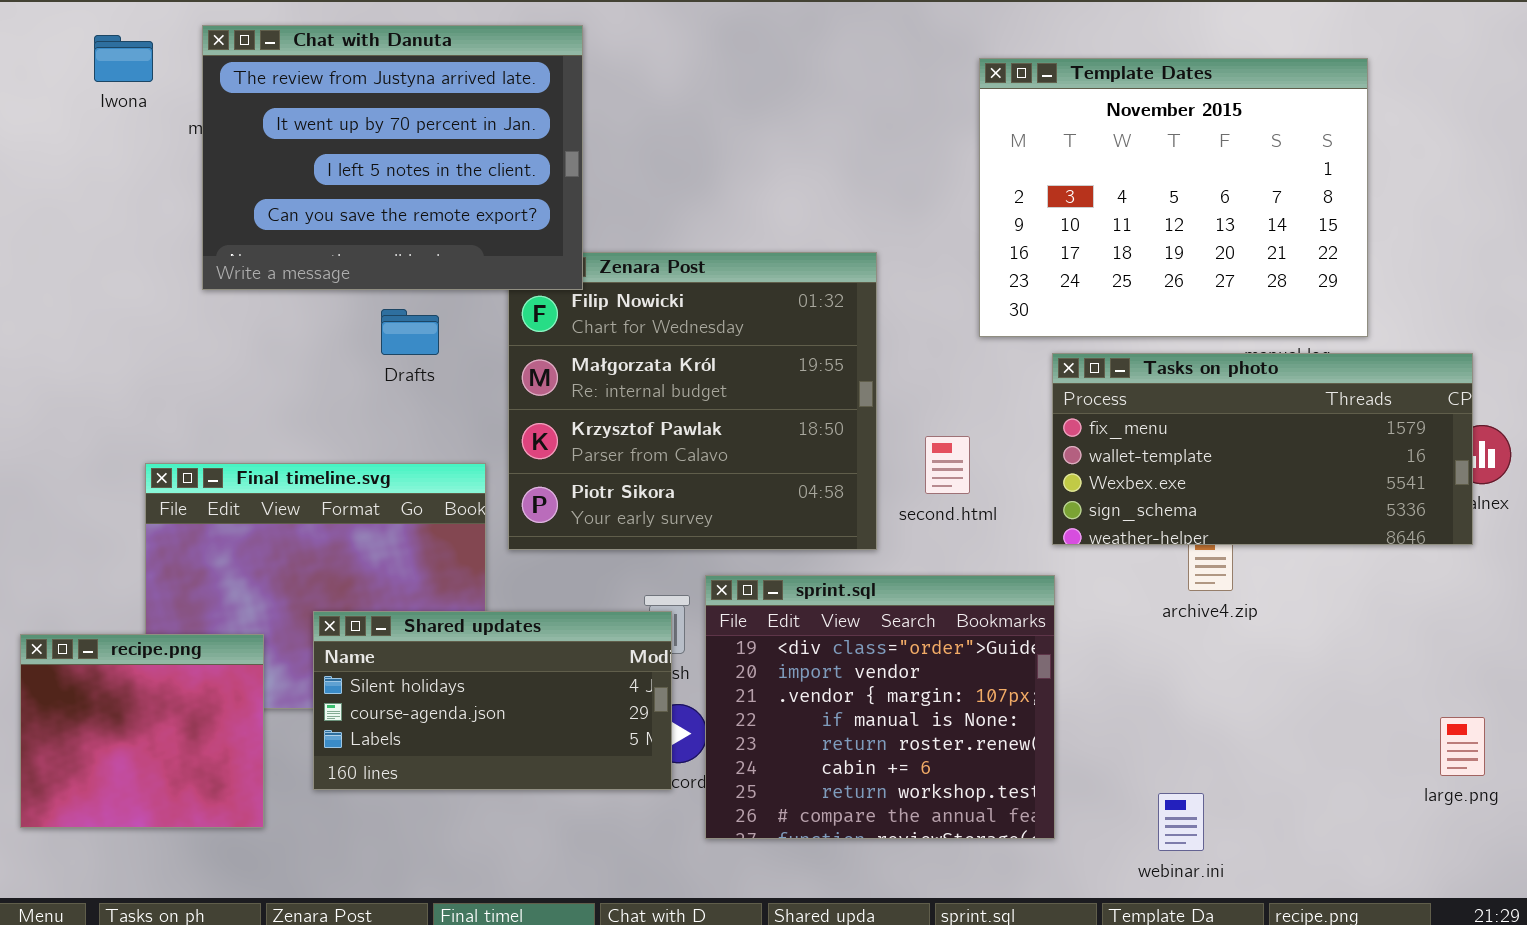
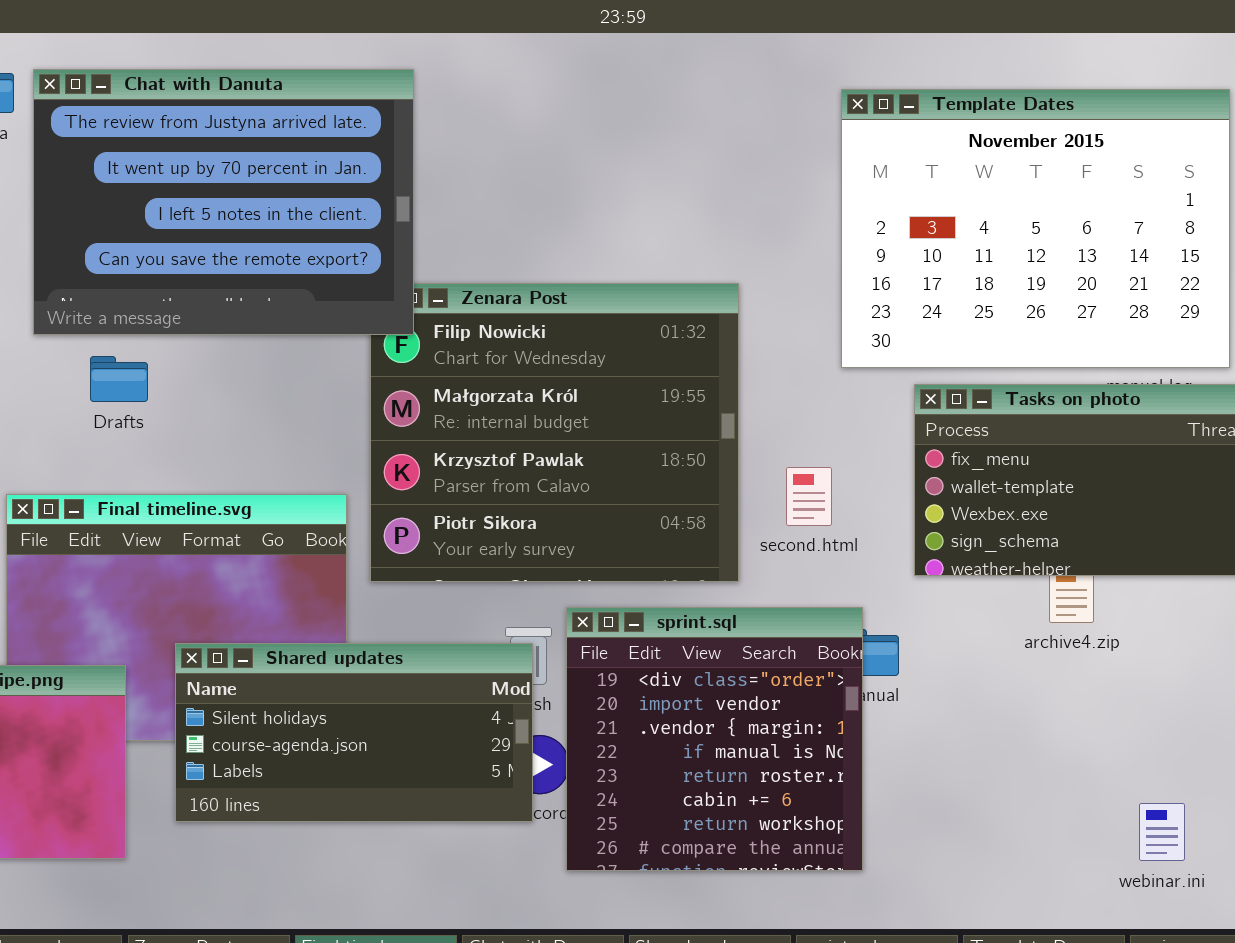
Chat with Danuta: [202,25,583,290] -> [33,69,414,335], moved
Drafts: [381,309,439,355] -> [90,356,148,402], moved
sprint.sql: [705,575,1055,839] -> [566,607,863,871], resized
webinar.ini: [1158,793,1204,851] -> [1139,803,1185,861], moved

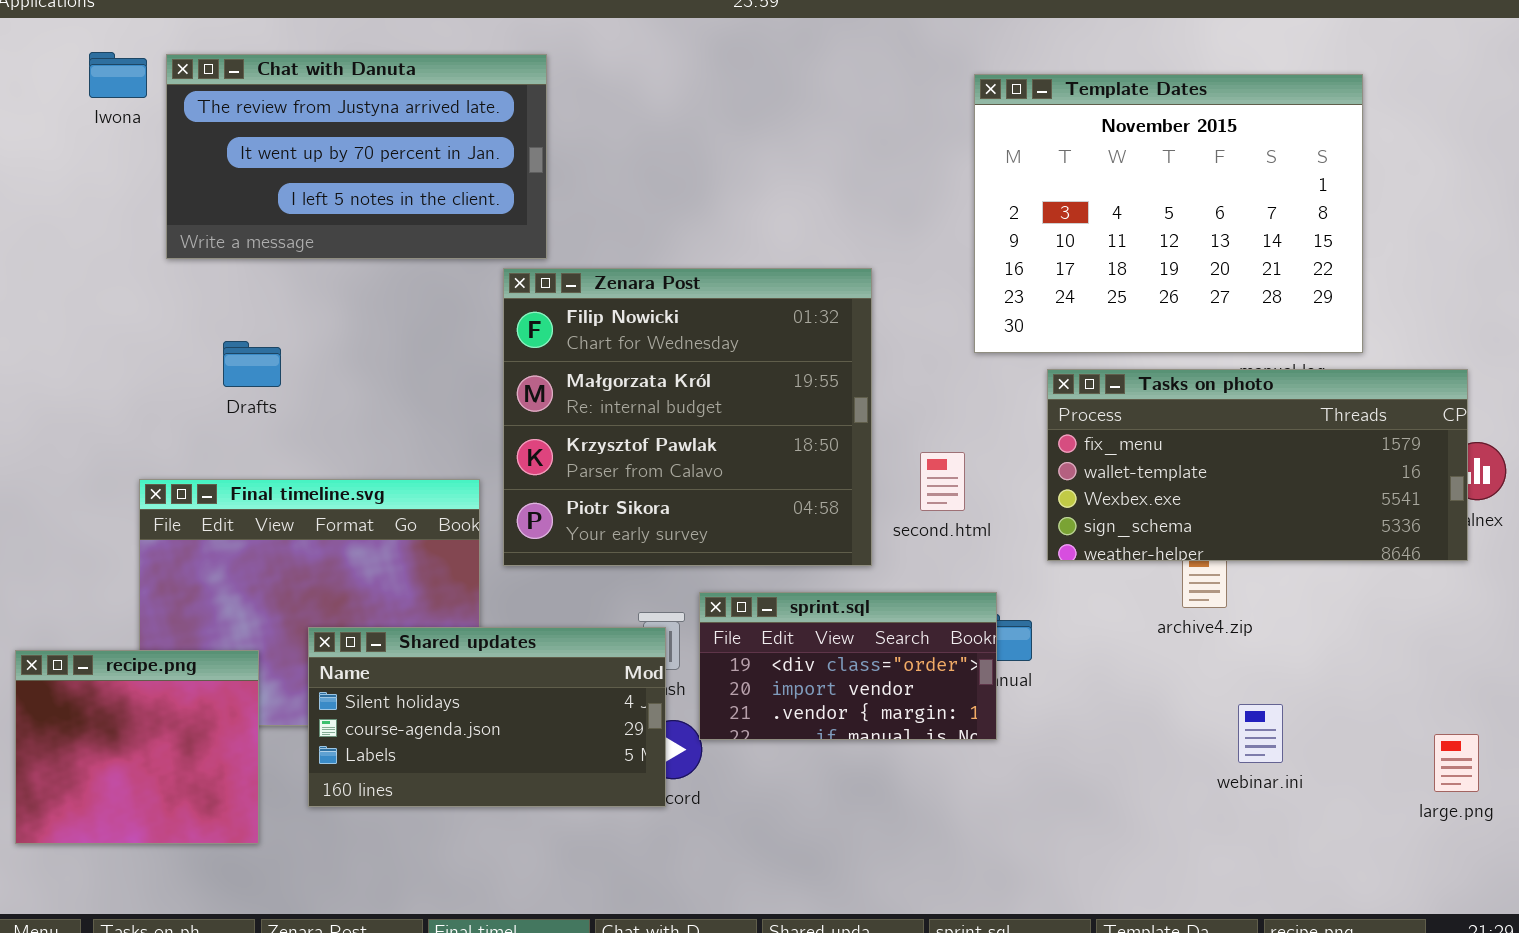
Chat with Danuta: [33,69,414,335] -> [166,54,547,259], resized
sprint.sql: [566,607,863,871] -> [699,592,997,740], resized
webinar.ini: [1139,803,1185,861] -> [1238,704,1283,763], moved

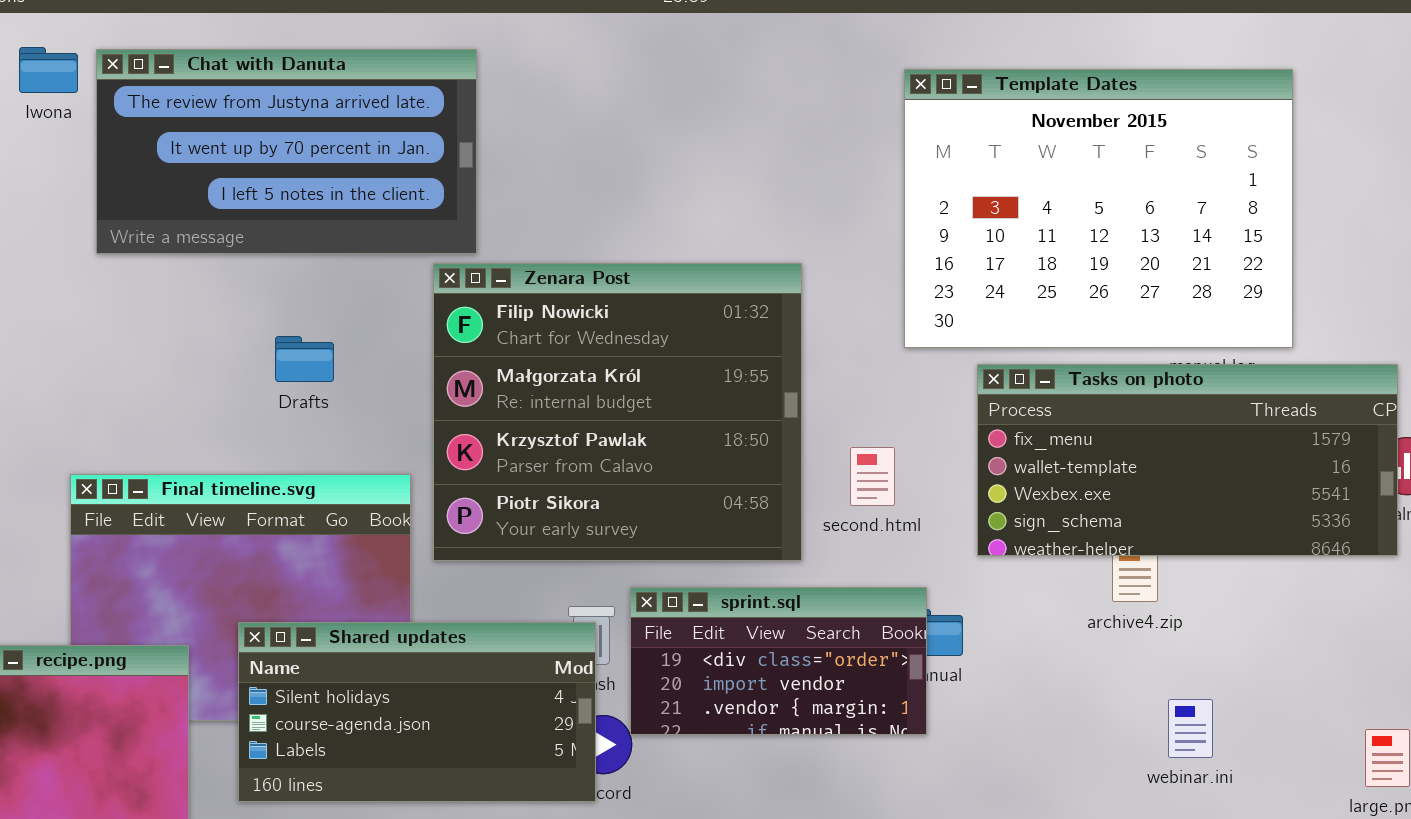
Drafts: [223,341,281,387] -> [275,336,334,382], moved

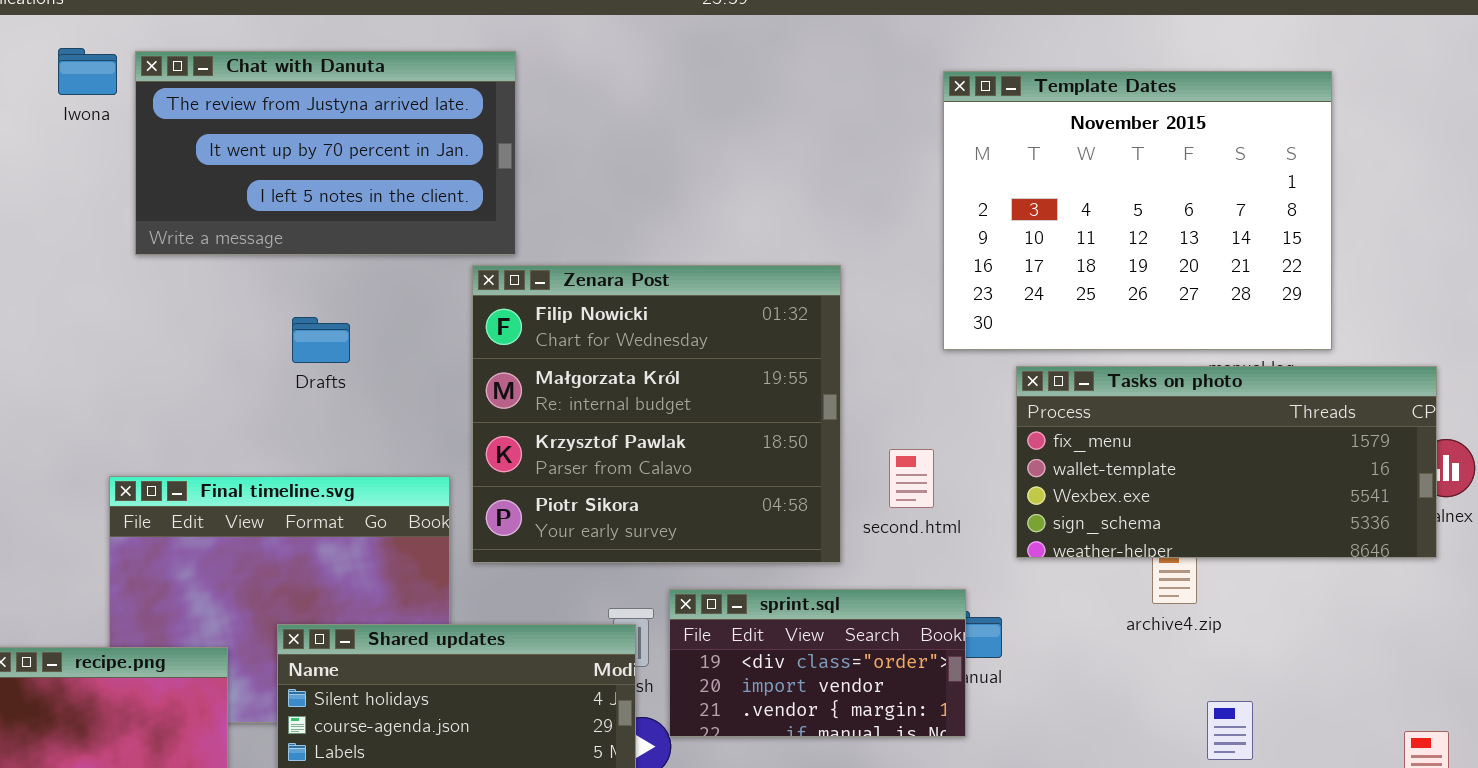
Drafts: [275,336,334,382] -> [292,317,350,363], moved

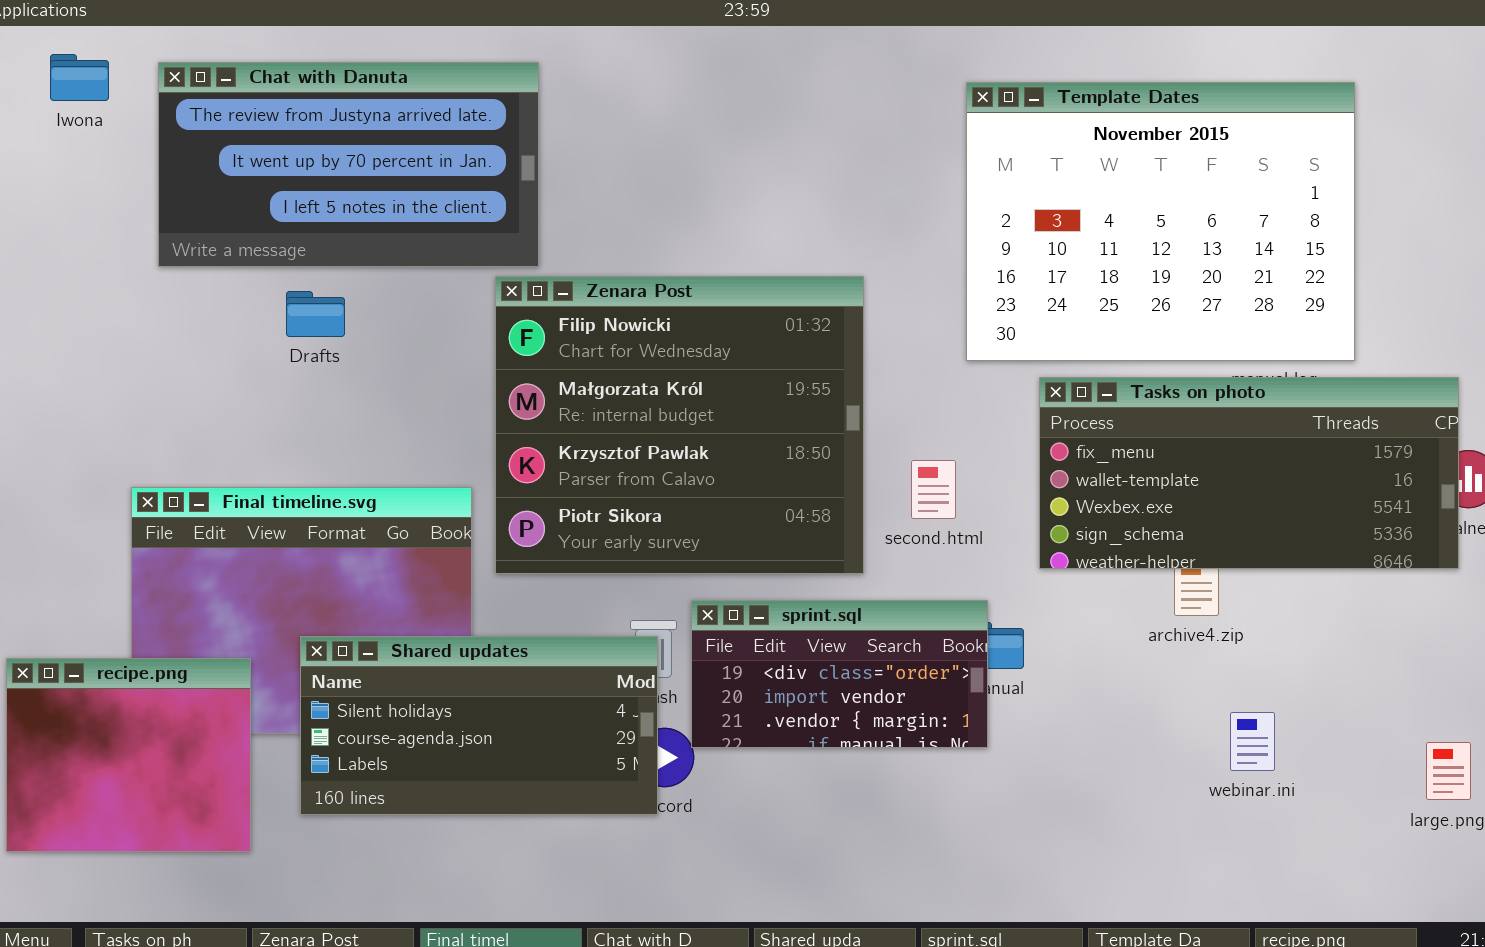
Iwona: [58,48,117,95] -> [50,54,109,101], moved
Drafts: [292,317,350,363] -> [286,291,345,337], moved

